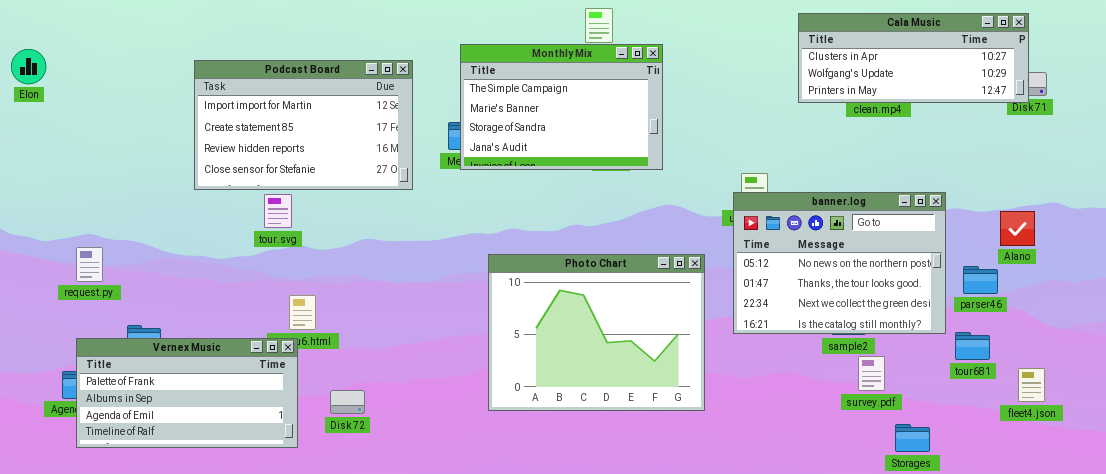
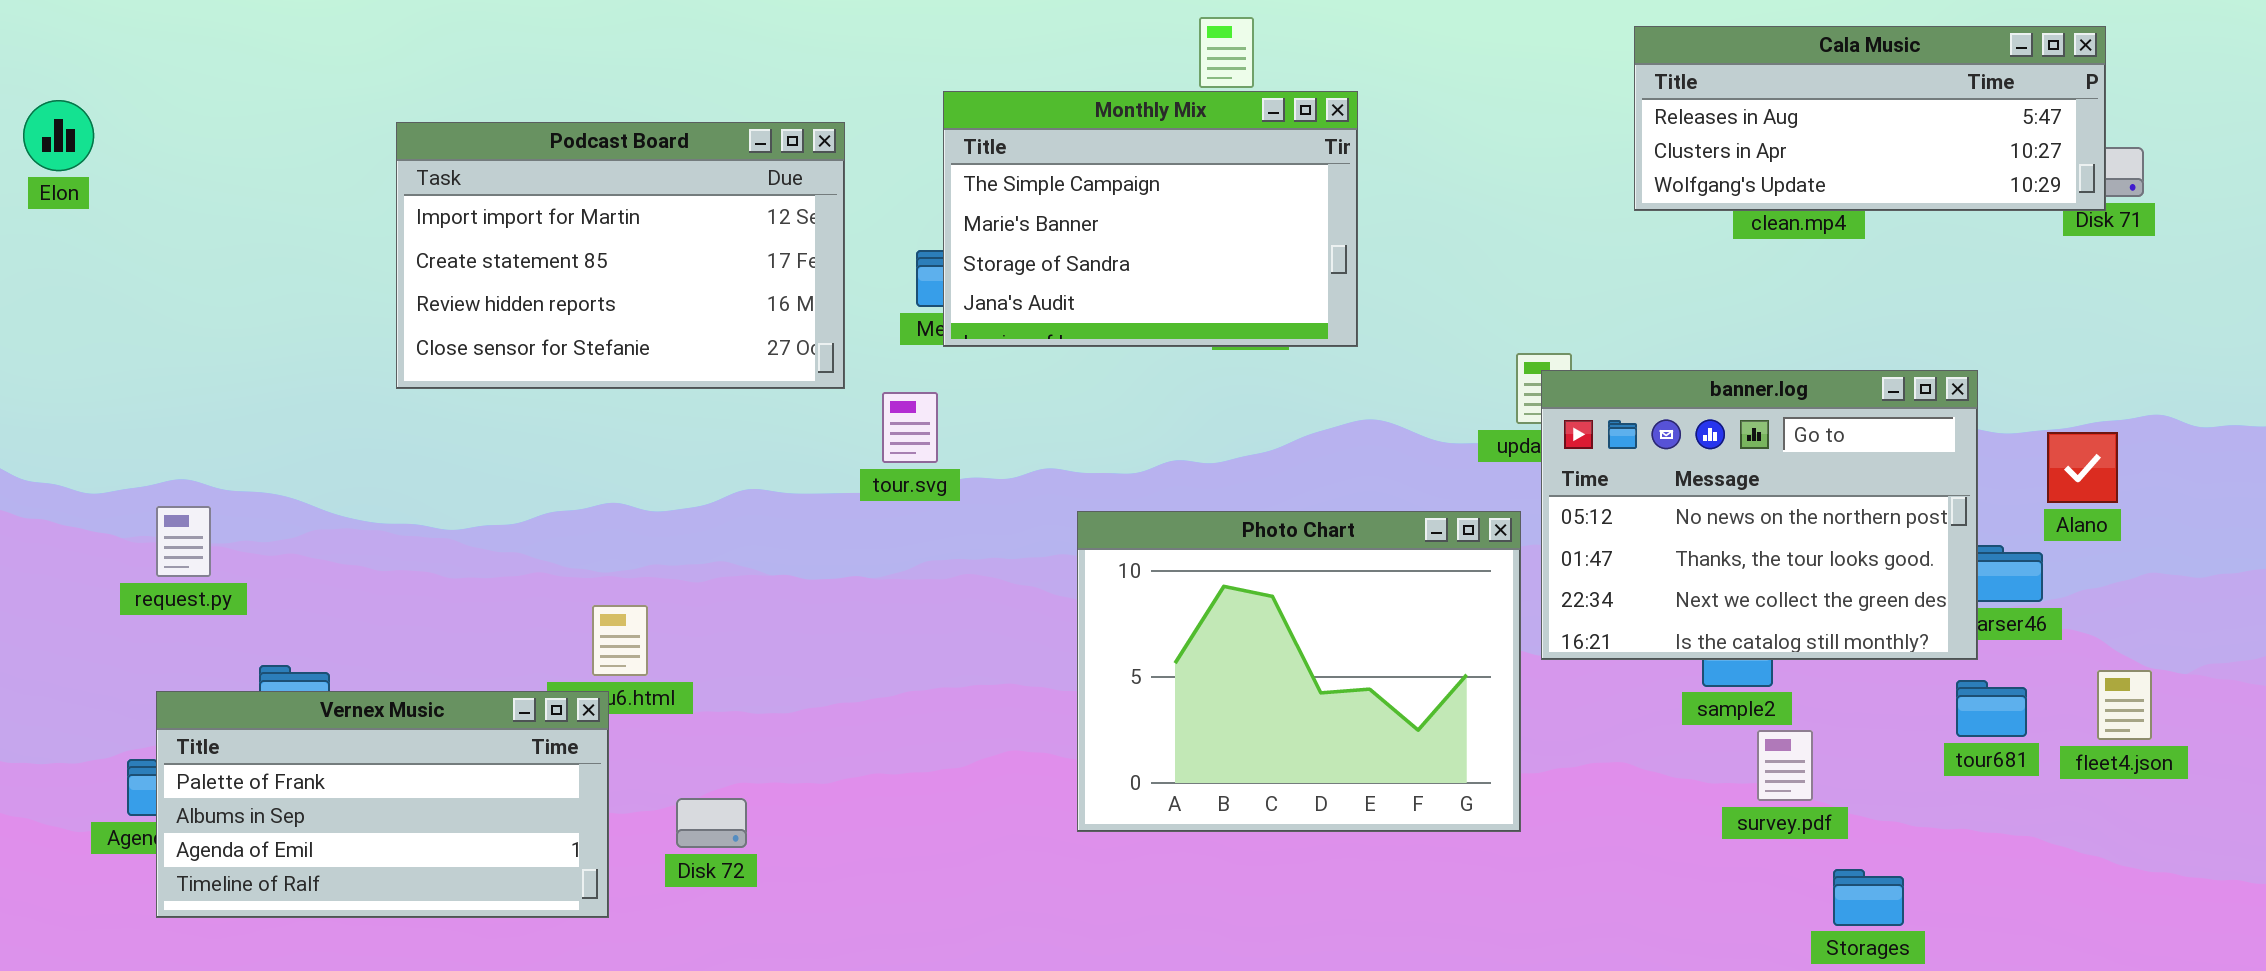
Cala Music: [798,13,1029,103] -> [1634,26,2106,211], scrolled up 1 row
banner.log: [733,192,946,334] -> [1541,370,1978,660], moved
tour.svg: [264,194,292,228] -> [882,392,938,463], moved
Photo Chart: [488,254,705,411] -> [1077,511,1521,832], moved
fleet4.json: [1018,368,1045,402] -> [2097,670,2152,740], moved

